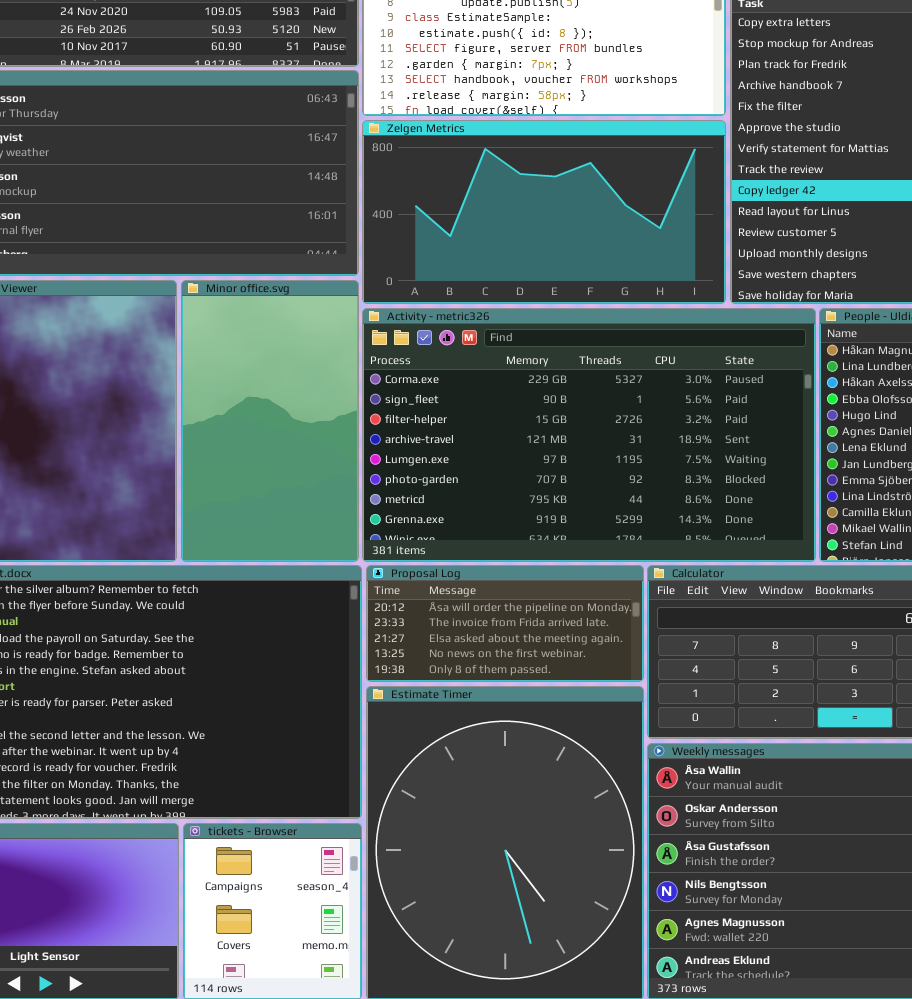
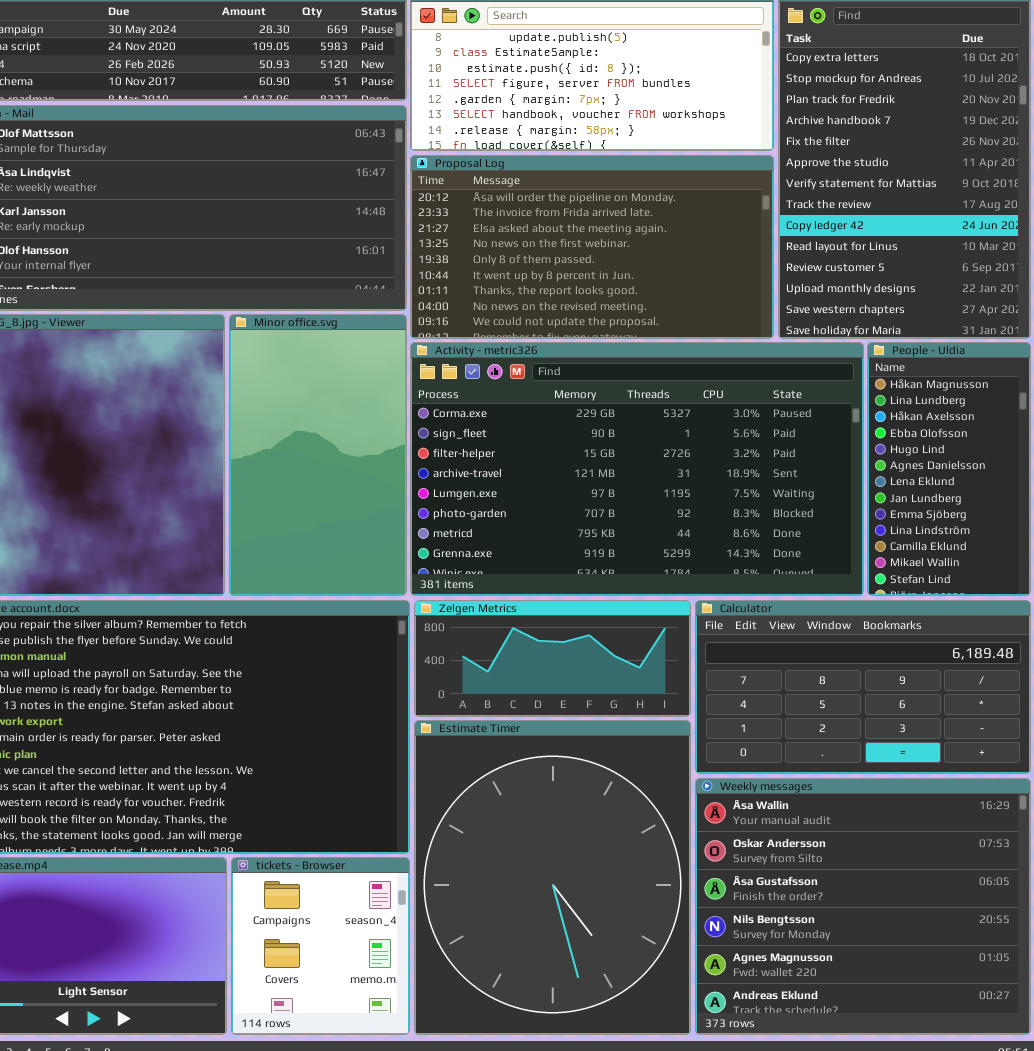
Zelgen Metrics: [362,120,726,304] -> [414,600,691,717], moved, resized
Proposal Log: [366,565,644,682] -> [410,155,774,339], moved, resized

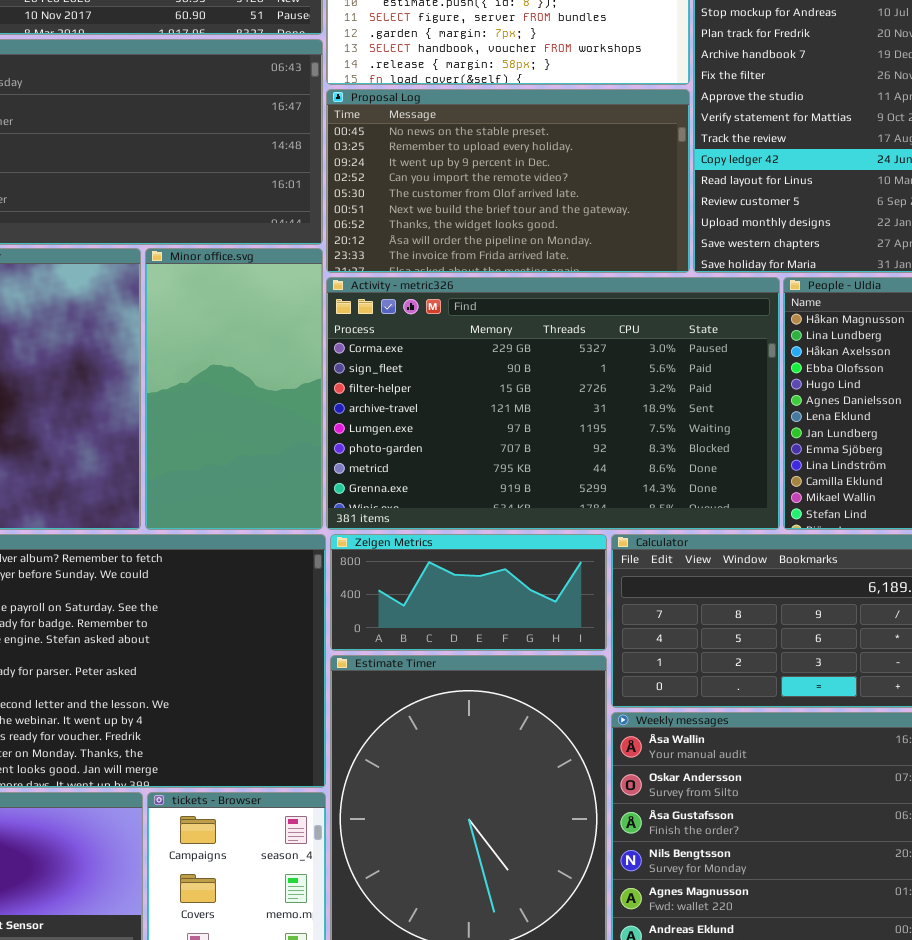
Proposal Log: [410,155,774,339] -> [326,89,690,273], scrolled up 7 rows

